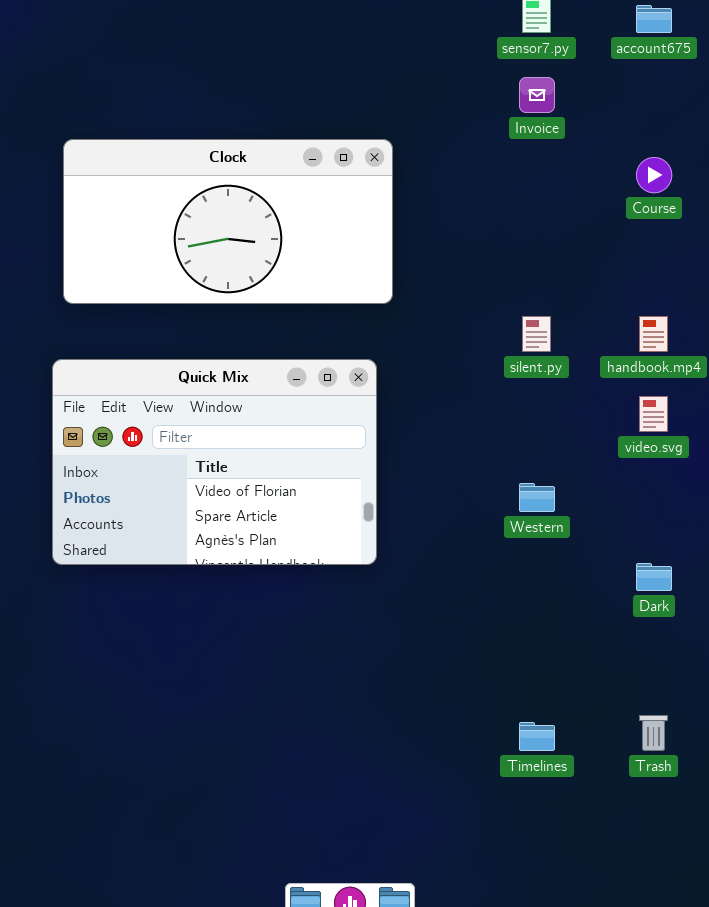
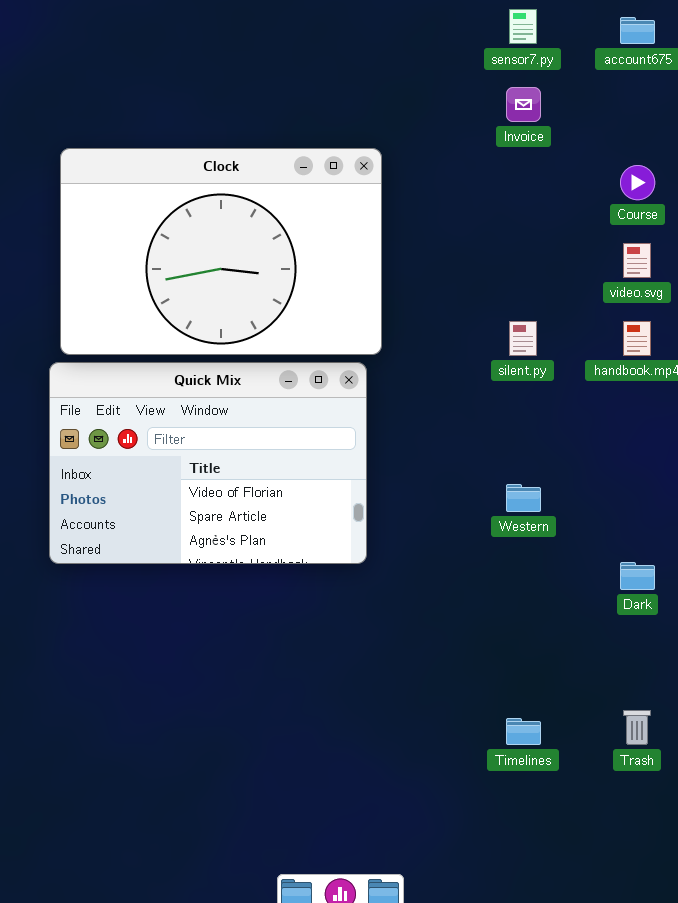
Clock: [63,139,393,304] -> [60,148,382,355], resized
video.svg: [639,396,668,432] -> [623,243,651,278], moved

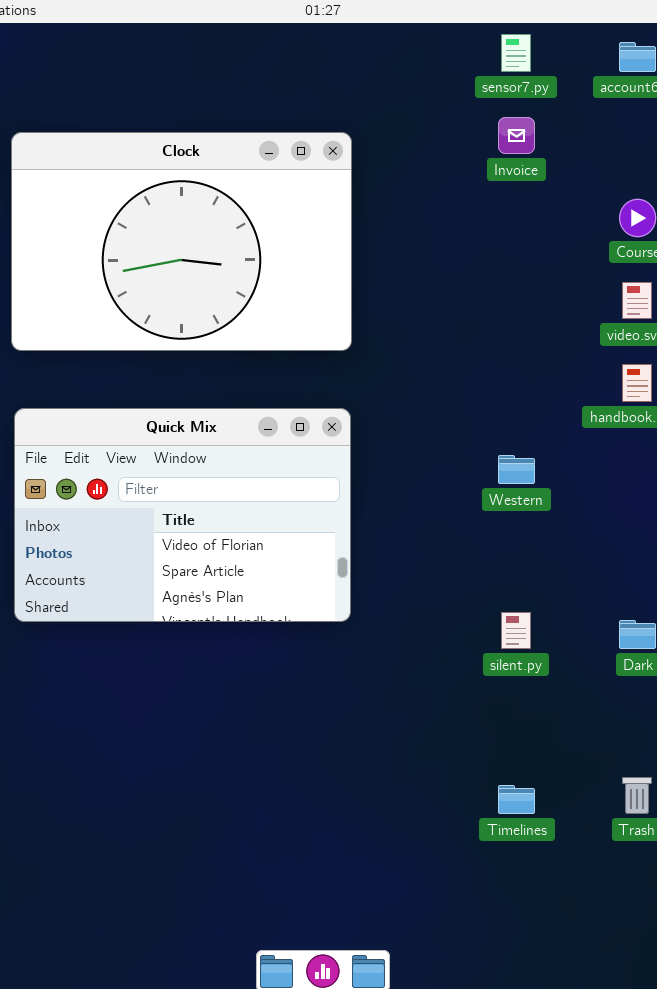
Clock: [60,148,382,355] -> [11,132,352,351], moved
silent.py: [509,321,537,356] -> [501,612,531,649], moved
Western: [506,484,541,512] -> [498,455,535,484], moved

